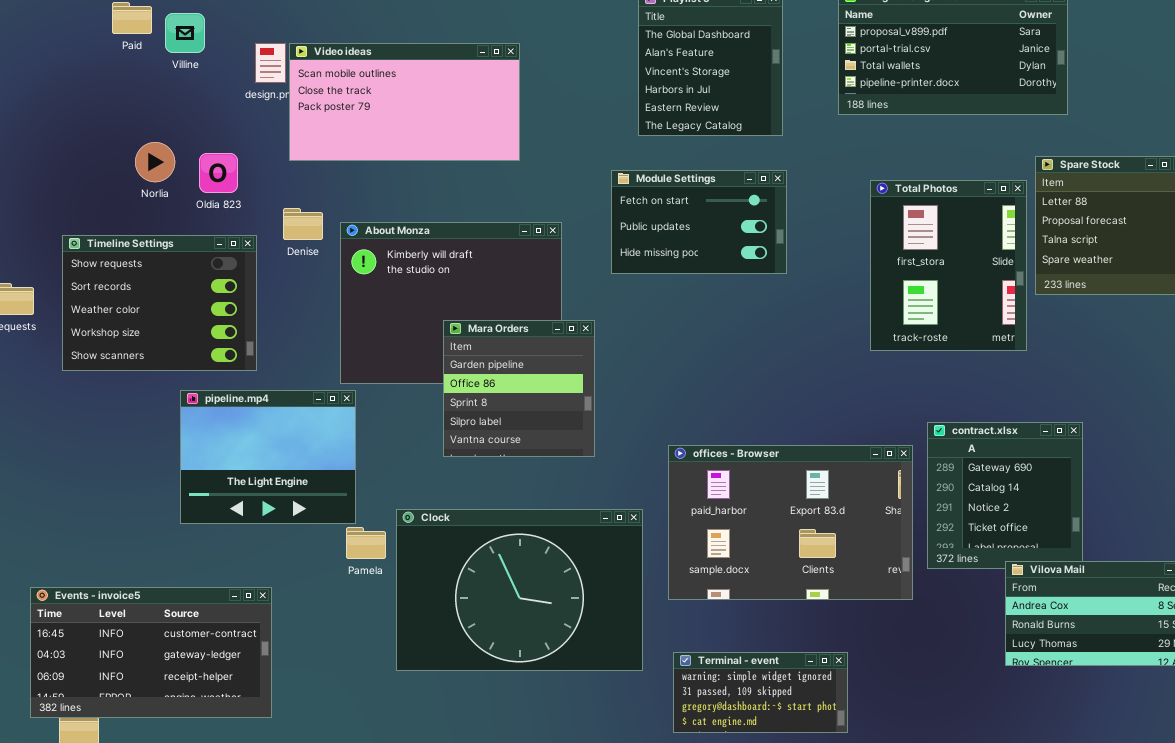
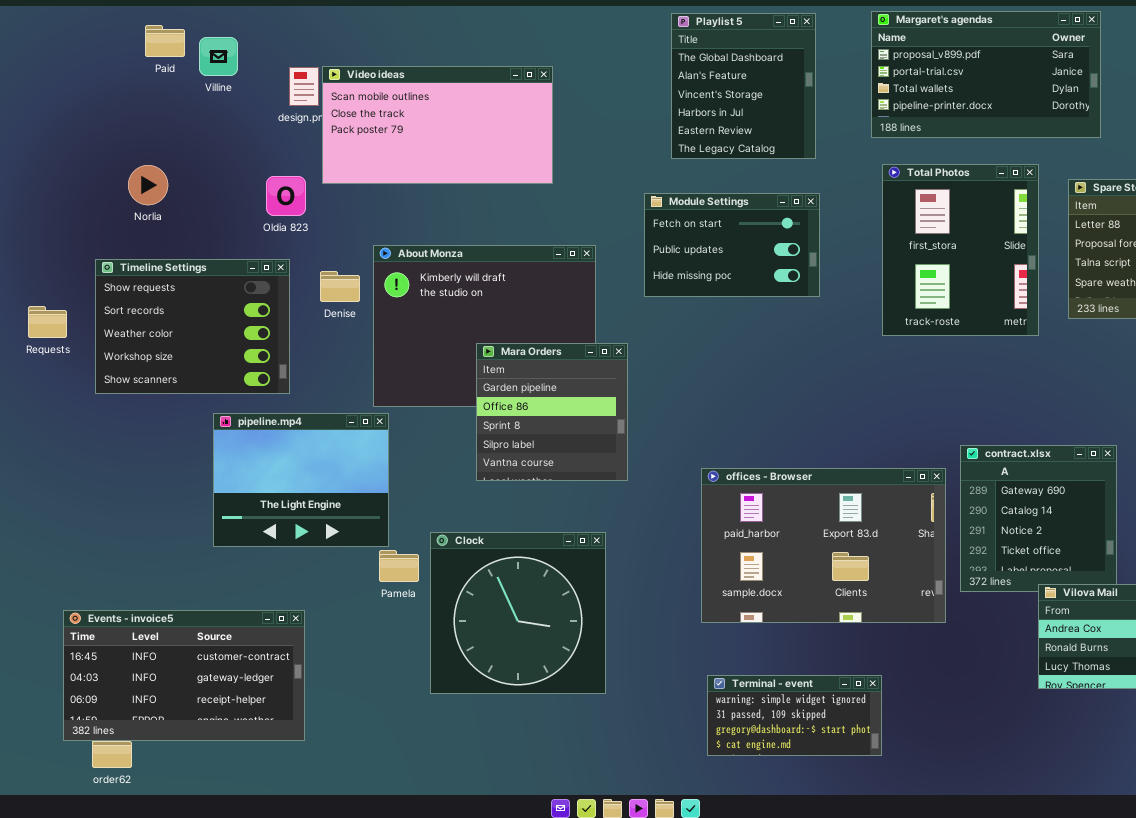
Norlia: [135,142,175,182] -> [128,165,168,205], moved
Oldia 823: [199,153,238,193] -> [266,176,306,216], moved
Total Photos: [870,180,1027,351] -> [882,164,1039,336], moved
Denise: [283,208,323,240] -> [320,271,360,302], moved
Clock: [396,509,643,671] -> [430,532,606,694], resized

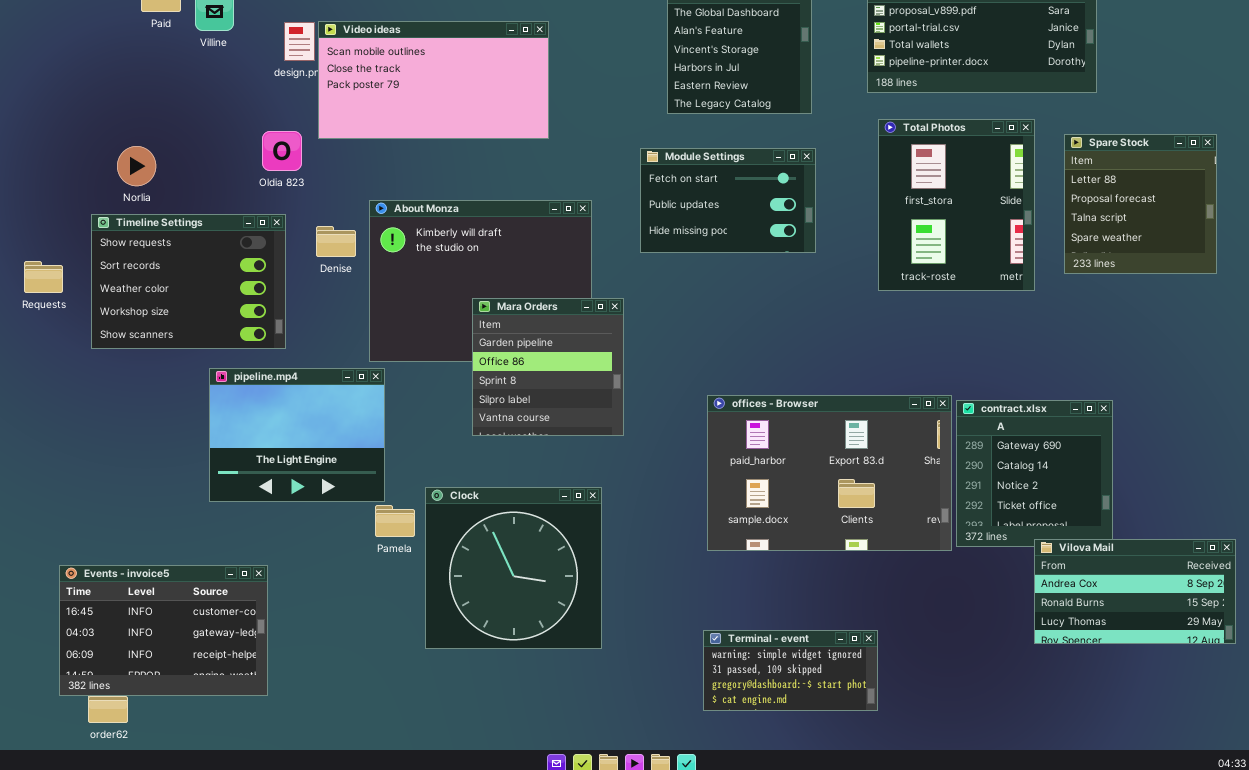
Norlia: [128,165,168,205] -> [117,146,156,186], moved
offices - Browser: [701,468,946,623] -> [707,395,952,551], moved
Events - invoice5: [63,610,305,741] -> [59,565,268,696], resized

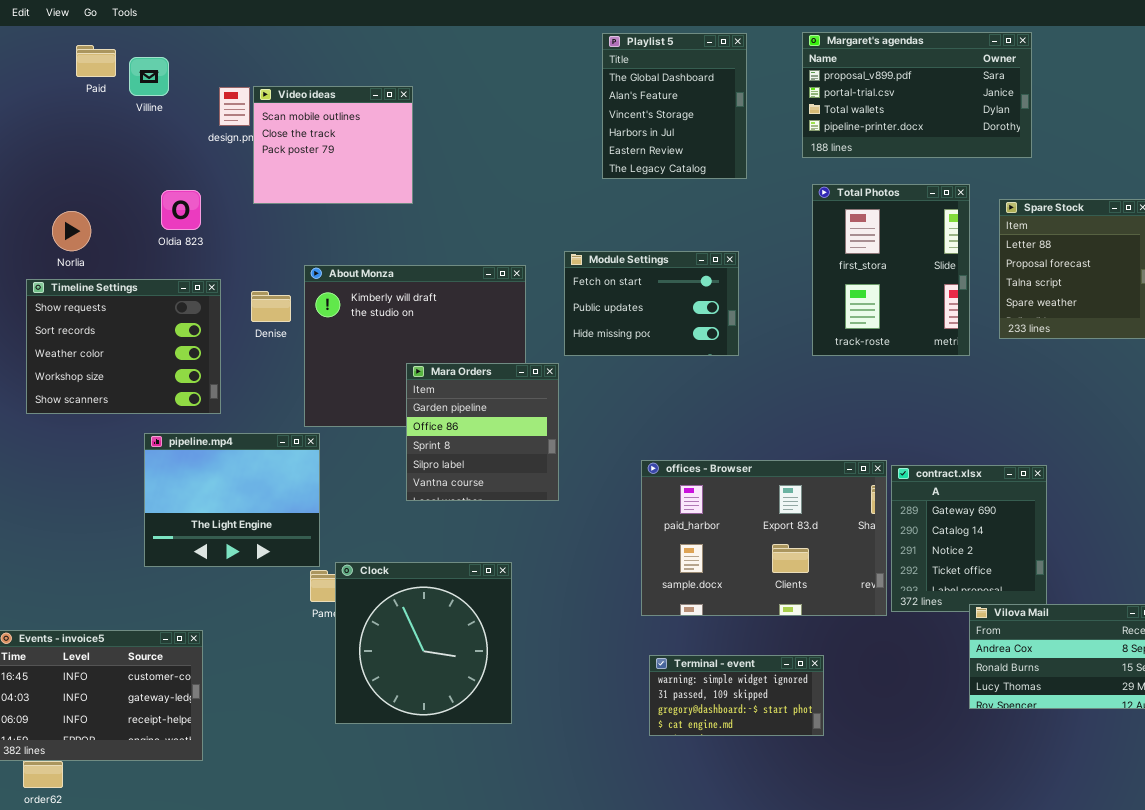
Video ideas: [318,21,549,139] -> [253,86,413,204], resized
Oldia 823: [262,131,302,171] -> [161,190,201,230], moved
Module Settings: [640,148,816,253] -> [564,251,739,356], moved
Clock: [425,487,602,649] -> [335,562,512,724], moved
Terminal - event: [703,630,878,711] -> [649,655,824,736], moved

